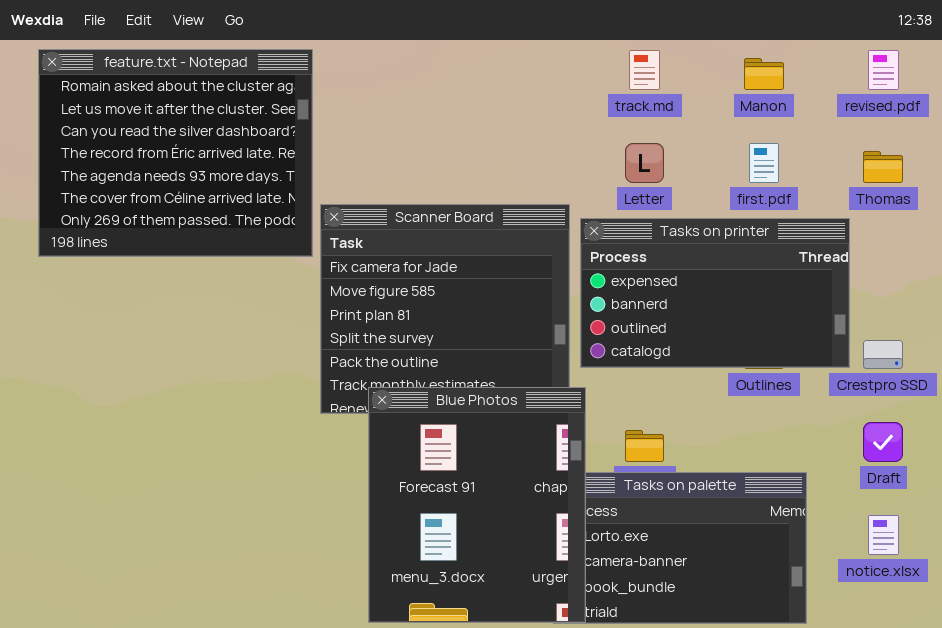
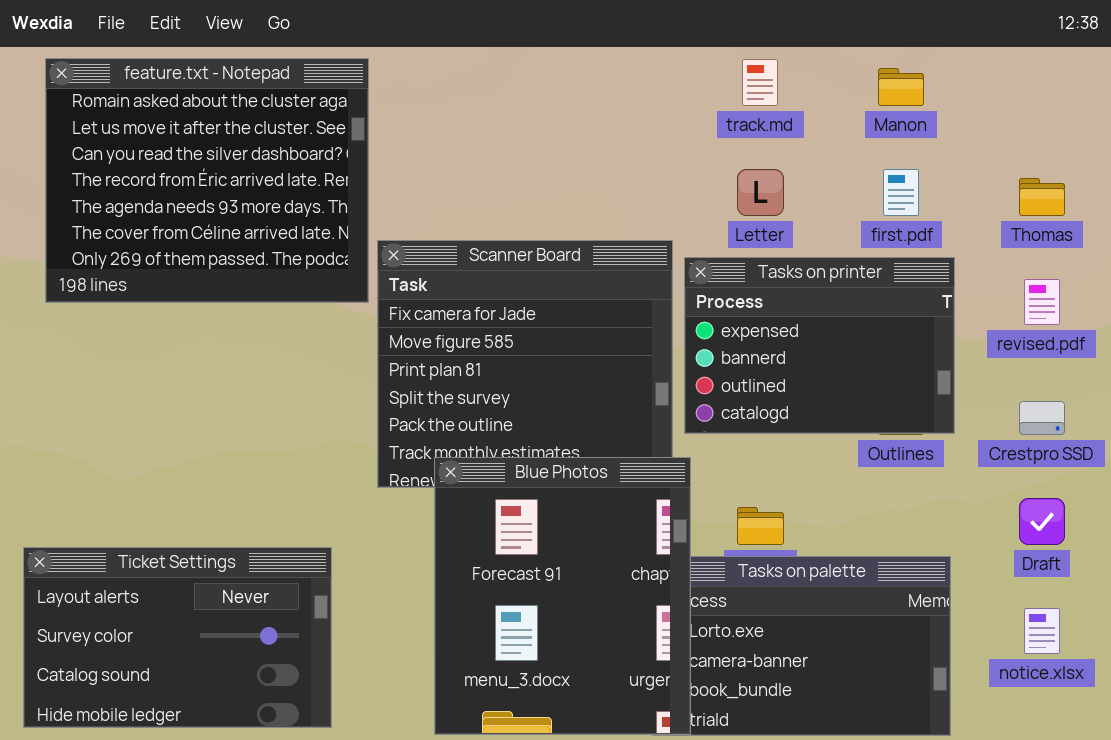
revised.pdf: [868,50,899,90] -> [1024,279,1060,325], moved
Tasks on printer: [580,218,850,368] -> [684,257,955,434], resized
Ticket Settings: none -> [23,547,332,728], opened

